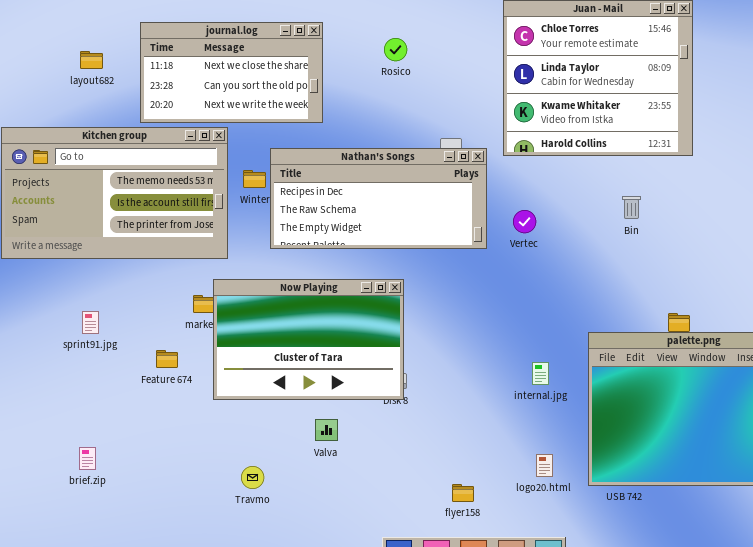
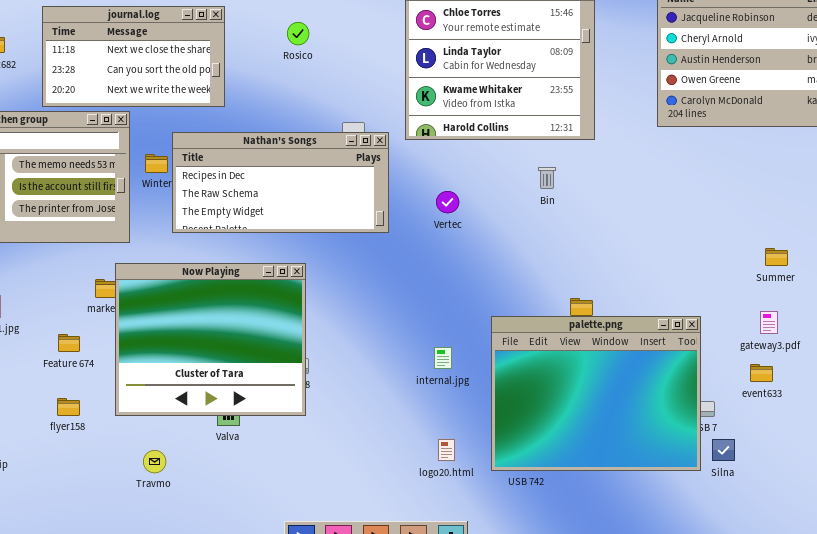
Bin: [622,196,641,219] -> [538,167,556,189], moved
Vertec: [513,210,536,233] -> [436,191,459,213], moved
Now Playing: [213,279,404,400] -> [115,263,306,416], resized
flyer158: [452,484,474,502] -> [57,398,80,416], moved

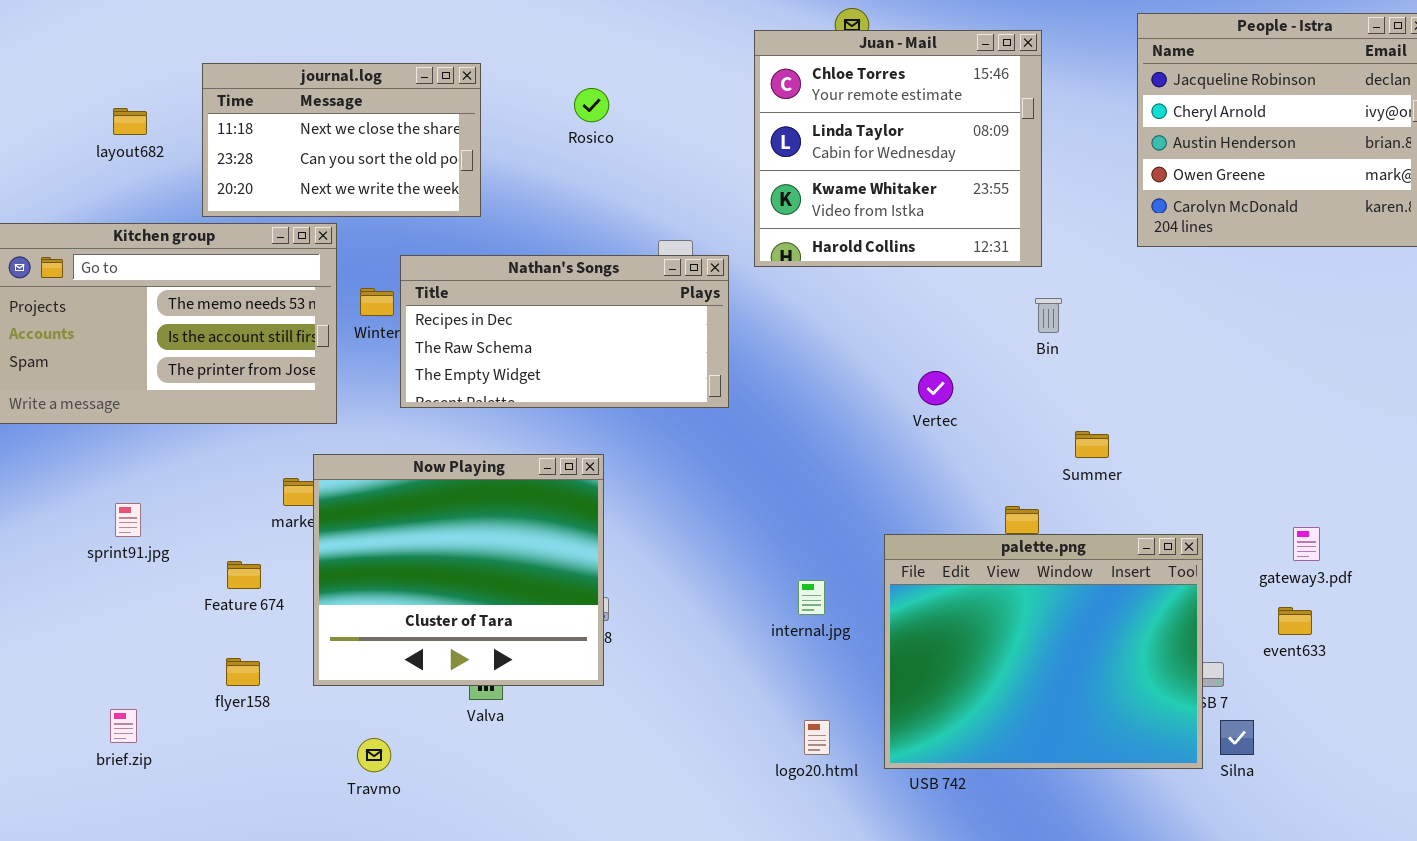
Bin: [538,167,556,189] -> [1035,298,1062,333], moved
Vertec: [436,191,459,213] -> [918,371,953,405], moved
Summer: [765,248,788,266] -> [1075,431,1109,458], moved

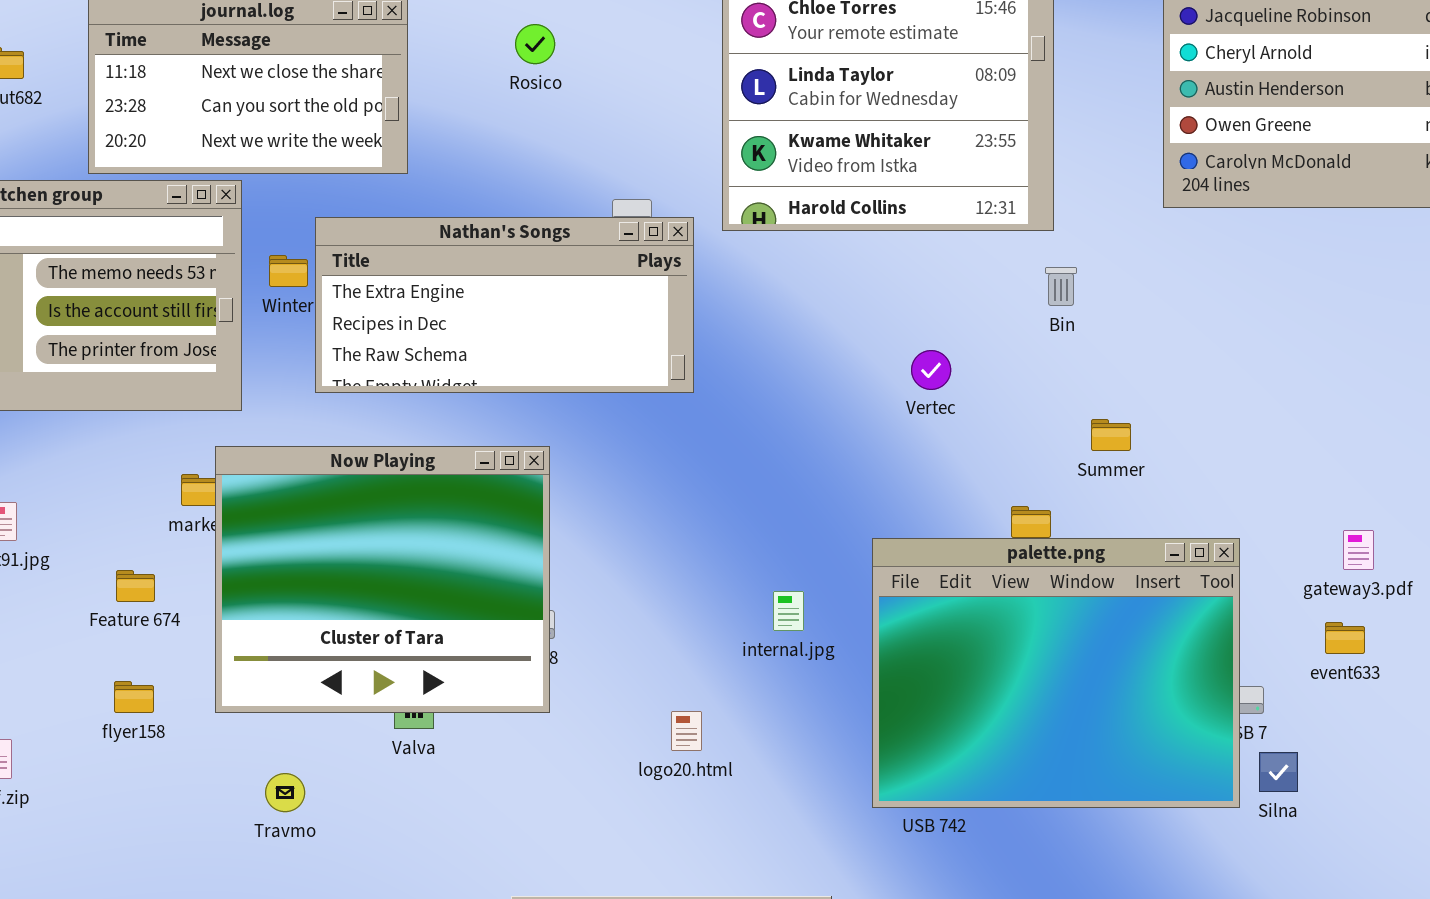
Nathan's Songs: [400,255,729,408] -> [315,217,694,393], scrolled up 1 row
logo20.html: [804,720,830,755] -> [671,711,702,751], moved

